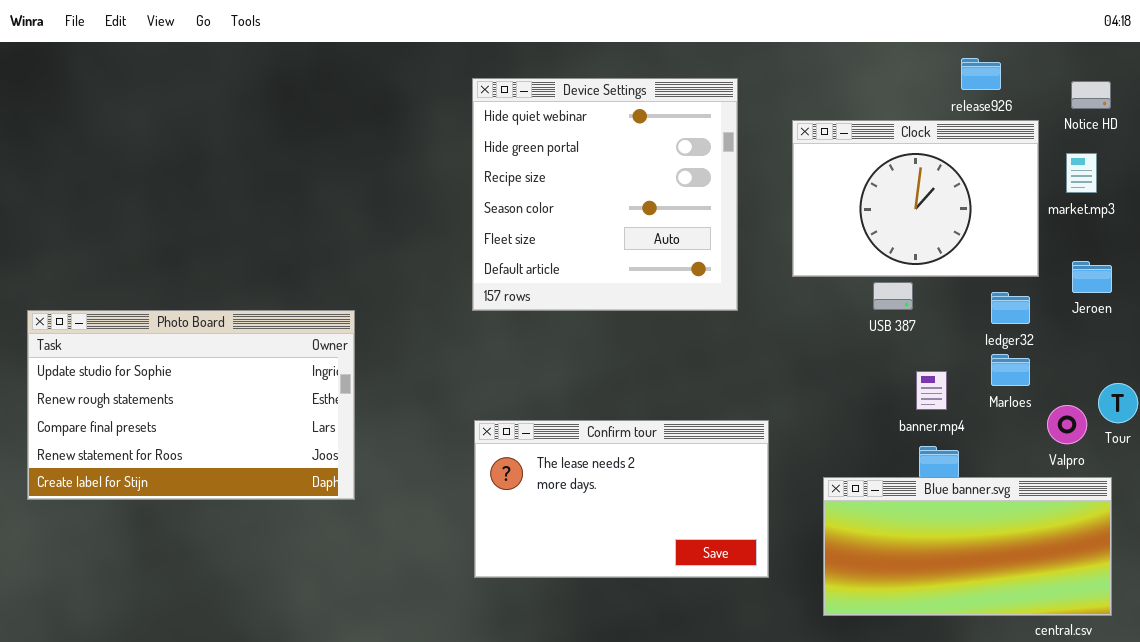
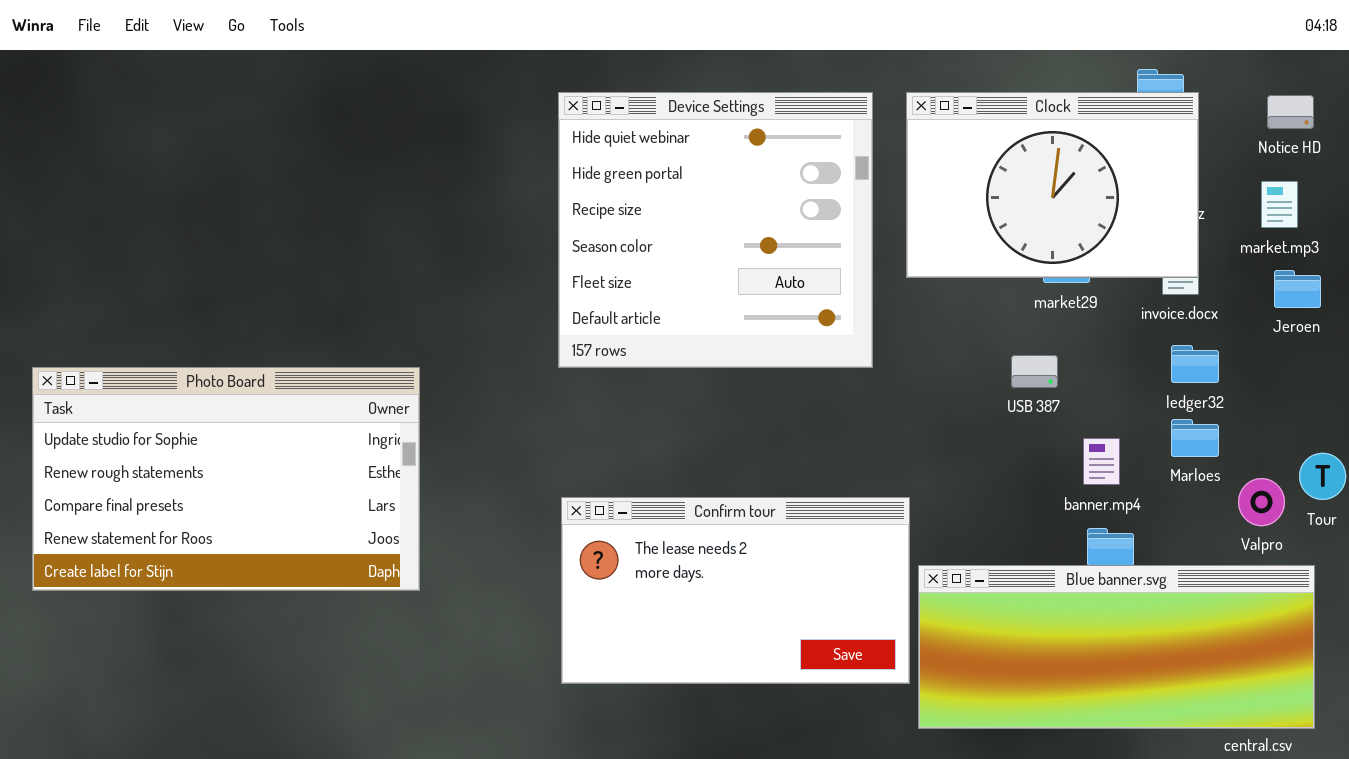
Clock: [792,120,1039,277] -> [906,92,1199,278], moved
Jeroen: [1072,261,1112,293] -> [1274,270,1321,308], moved
USB 387: [873,282,913,310] -> [1011,355,1058,388], moved
Blue banner.svg: [823,477,1112,616] -> [918,565,1315,729], resized

